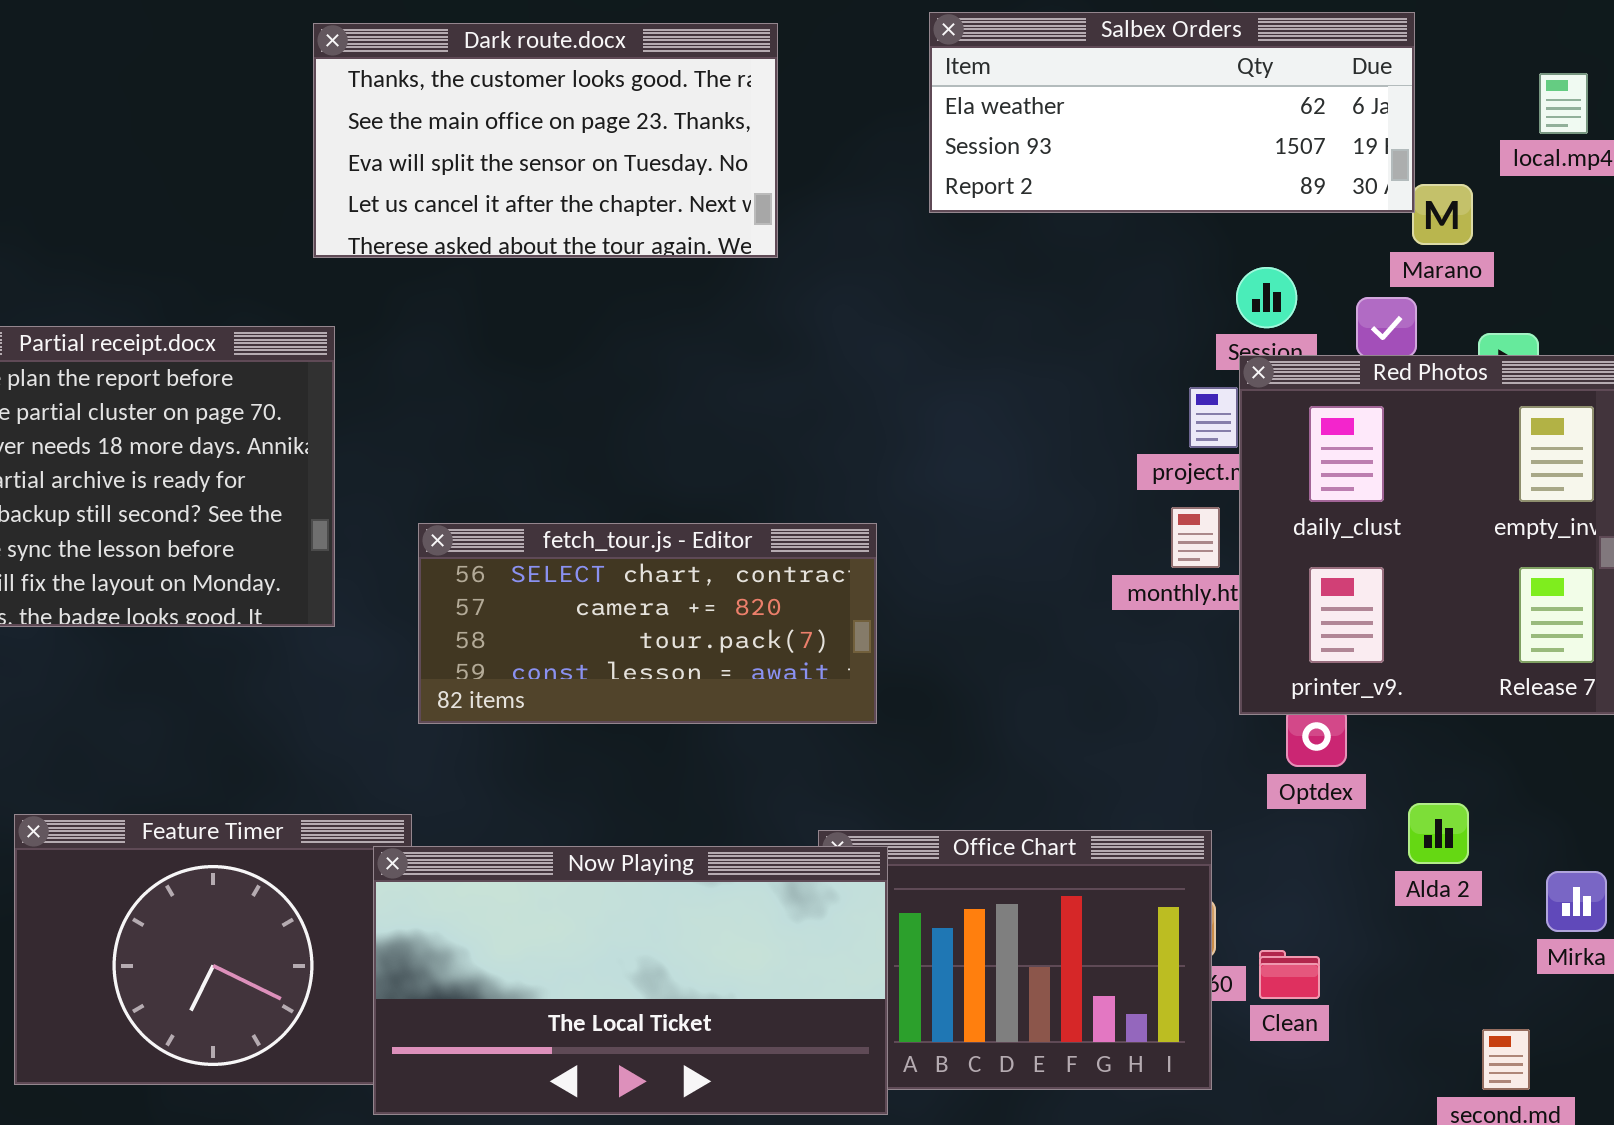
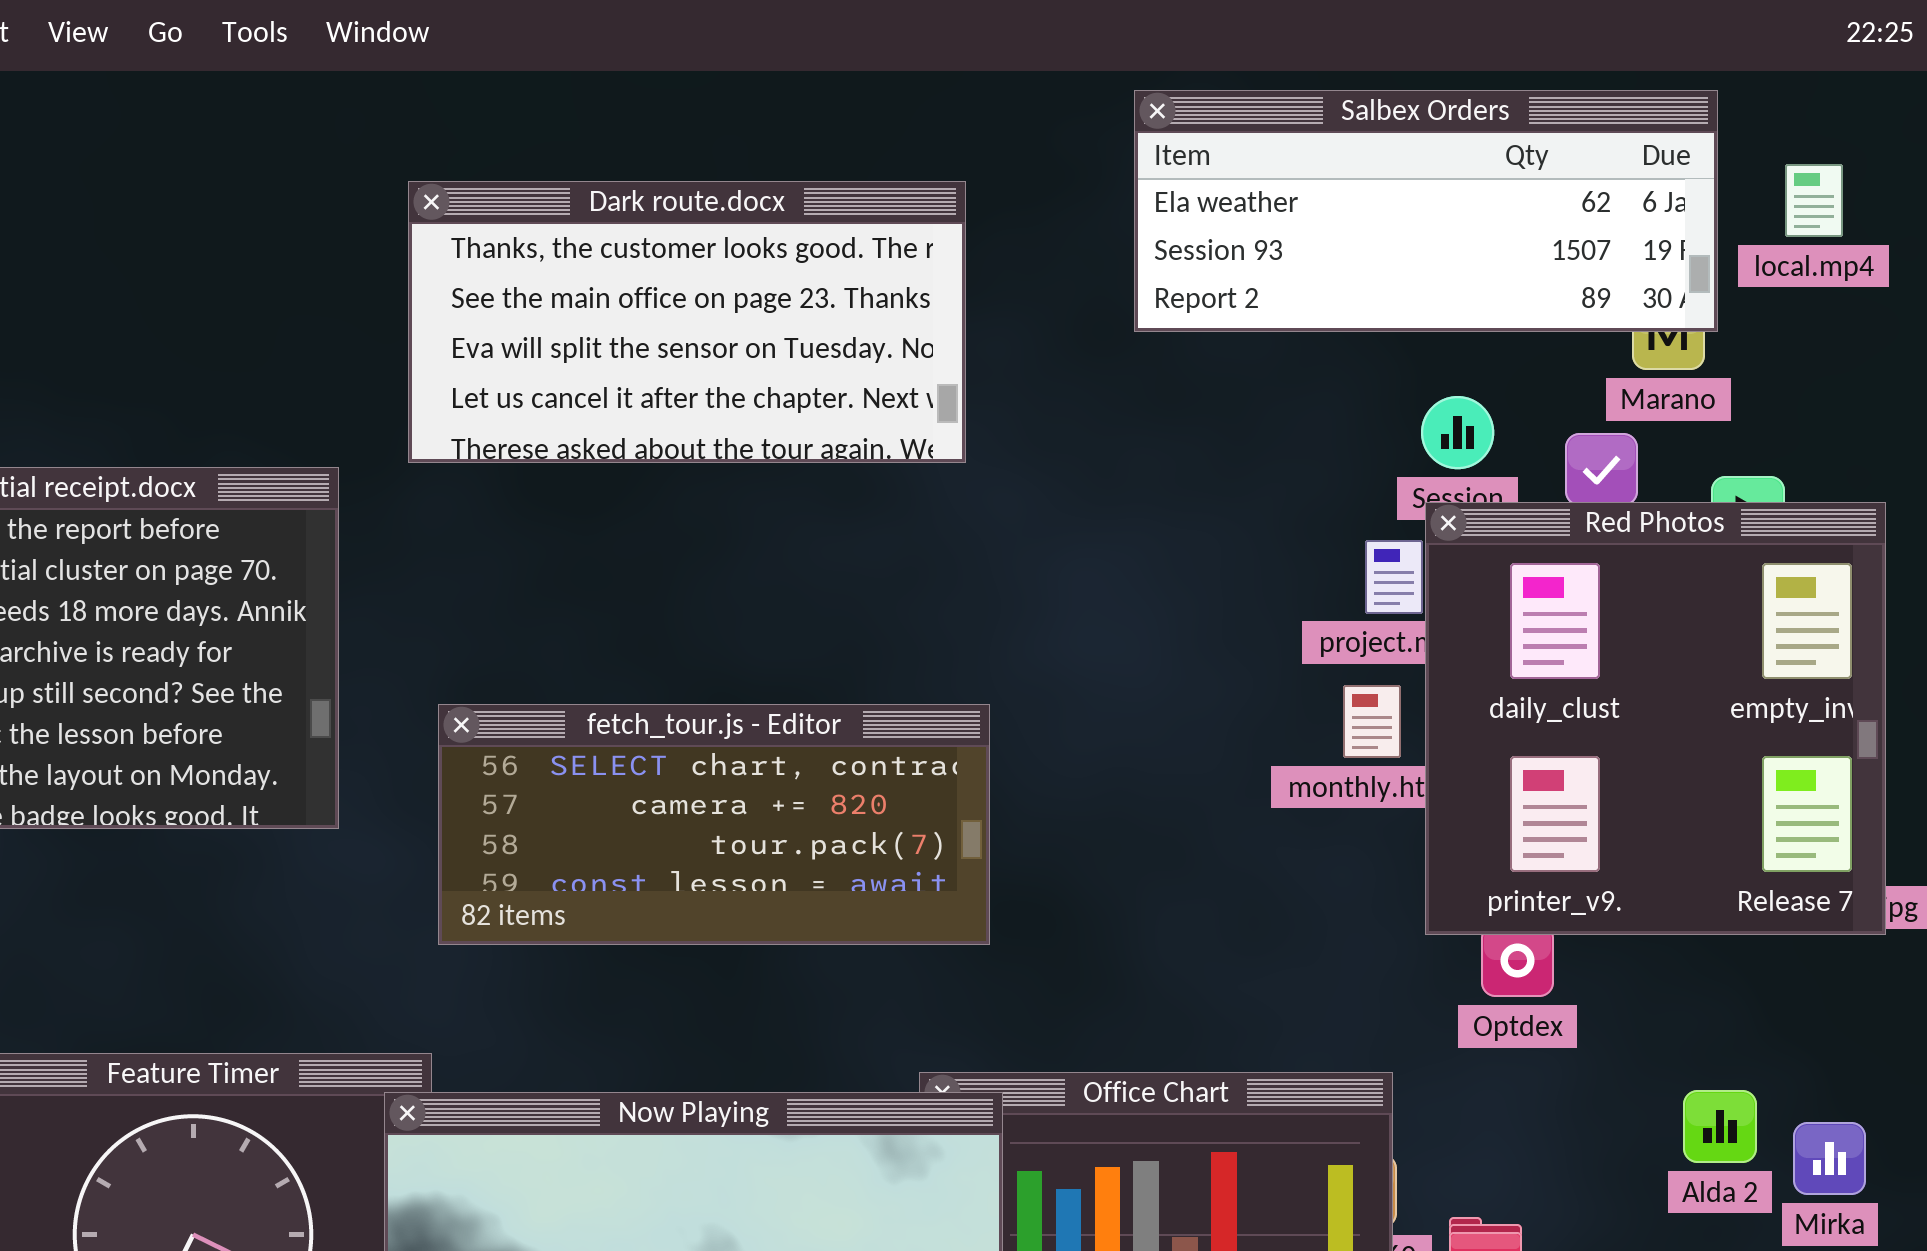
Salbex Orders: [929,12,1415,213] -> [1134,90,1718,332], moved
Dark route.docx: [313,23,778,258] -> [408,181,966,463], moved
Alda 2: [1408,803,1469,864] -> [1683,1090,1757,1163], moved

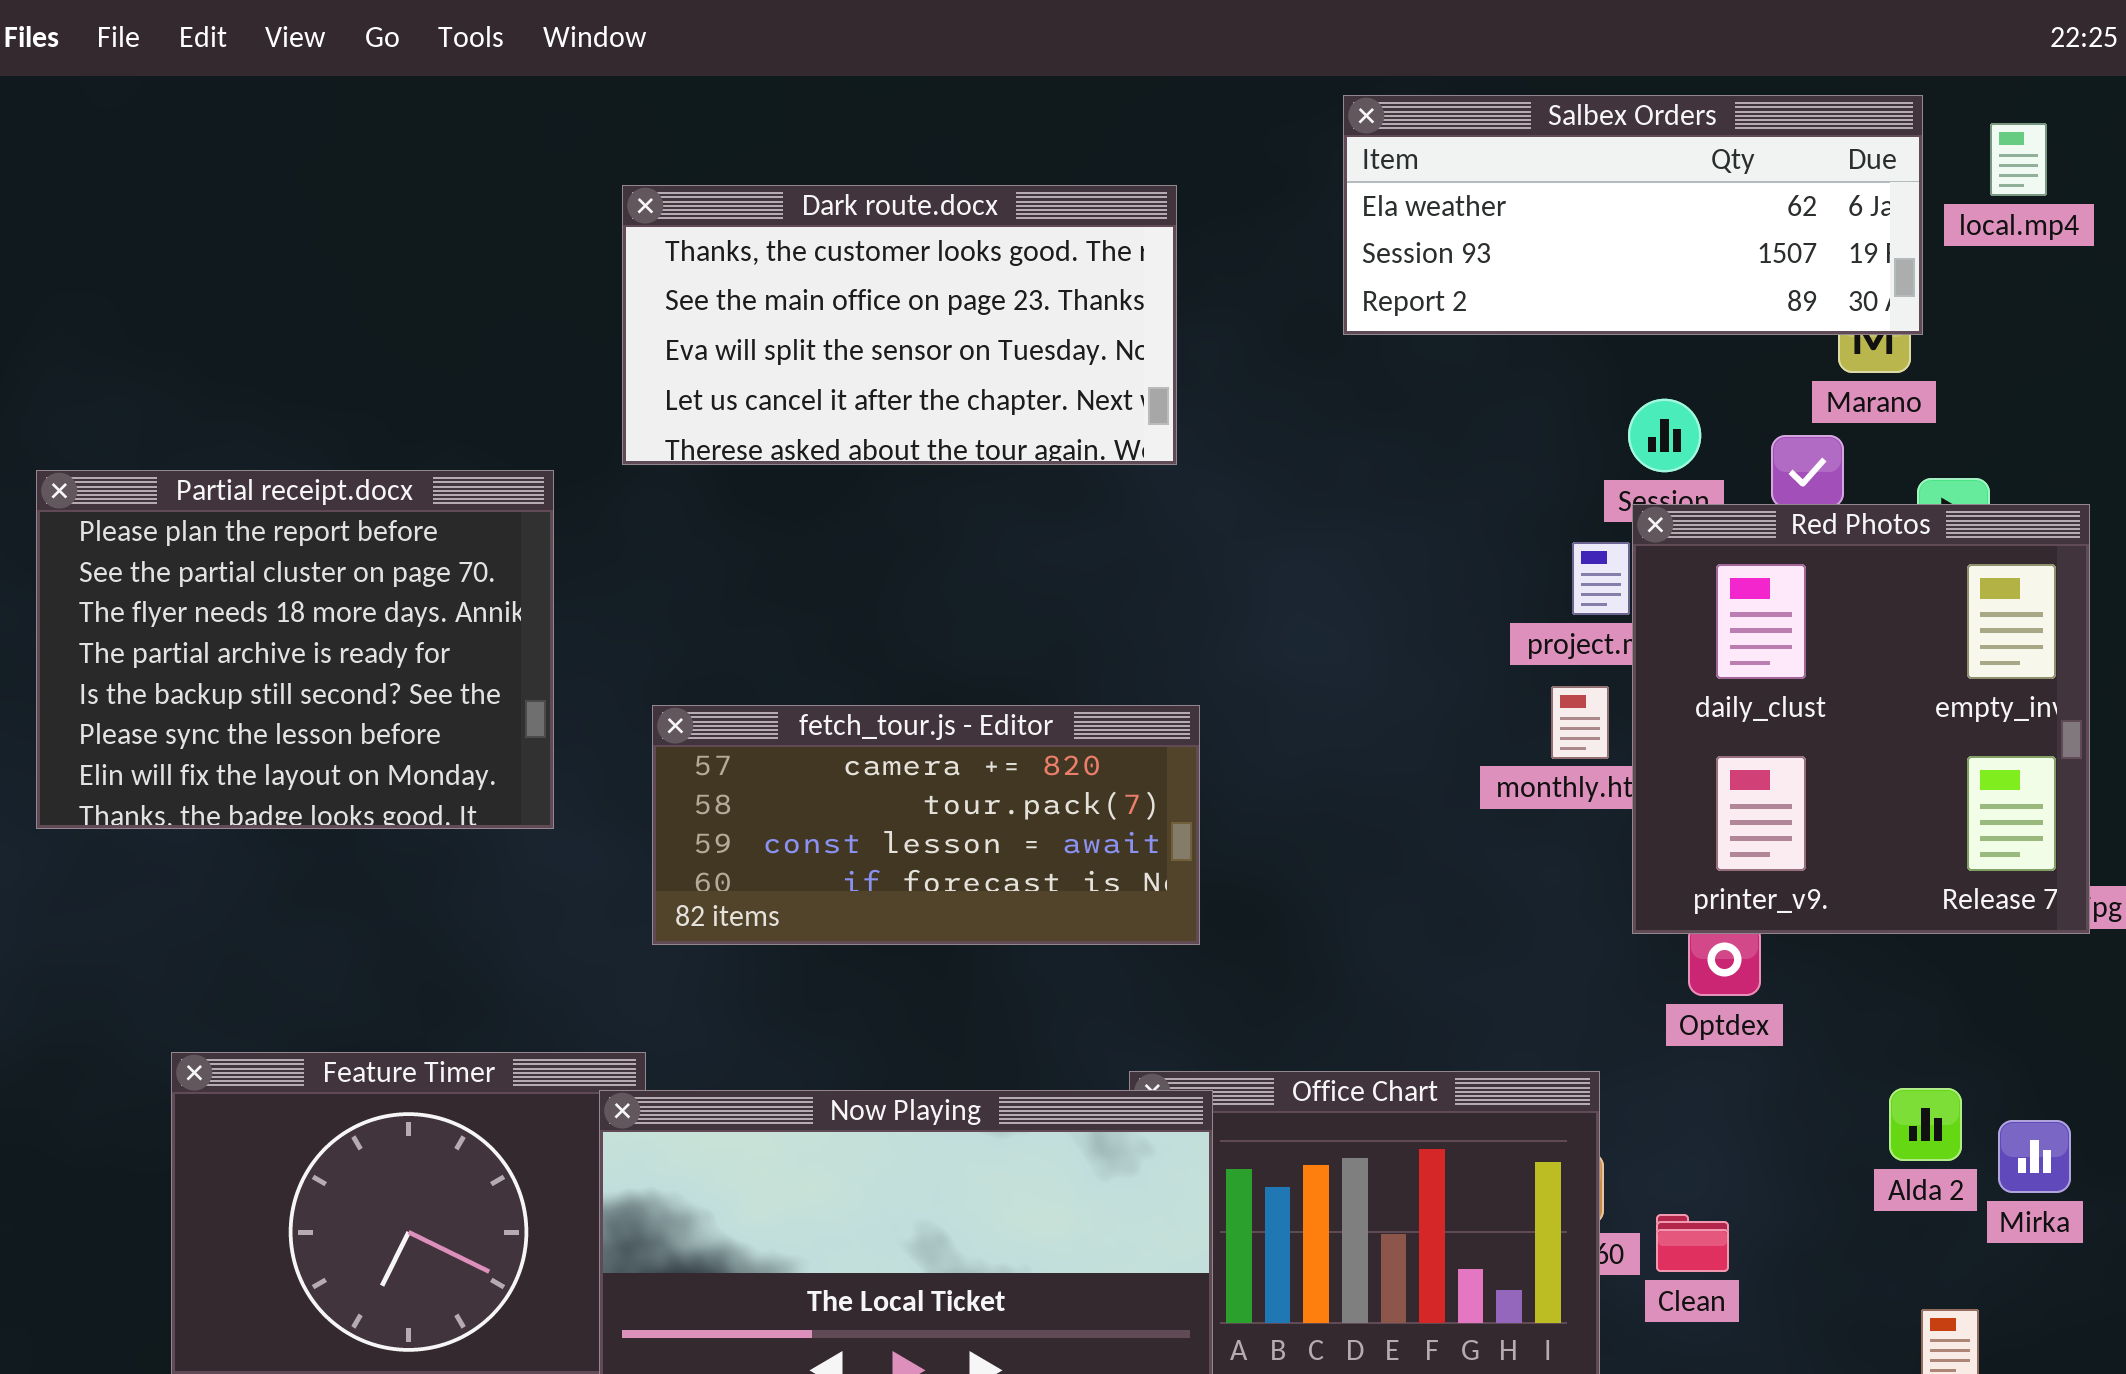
local.mp4: [1785,164,1843,237] -> [1990,123,2047,196], moved
fetch_tour.js - Editor: [438,704,990,945] -> [652,705,1200,945], scrolled down 1 row

